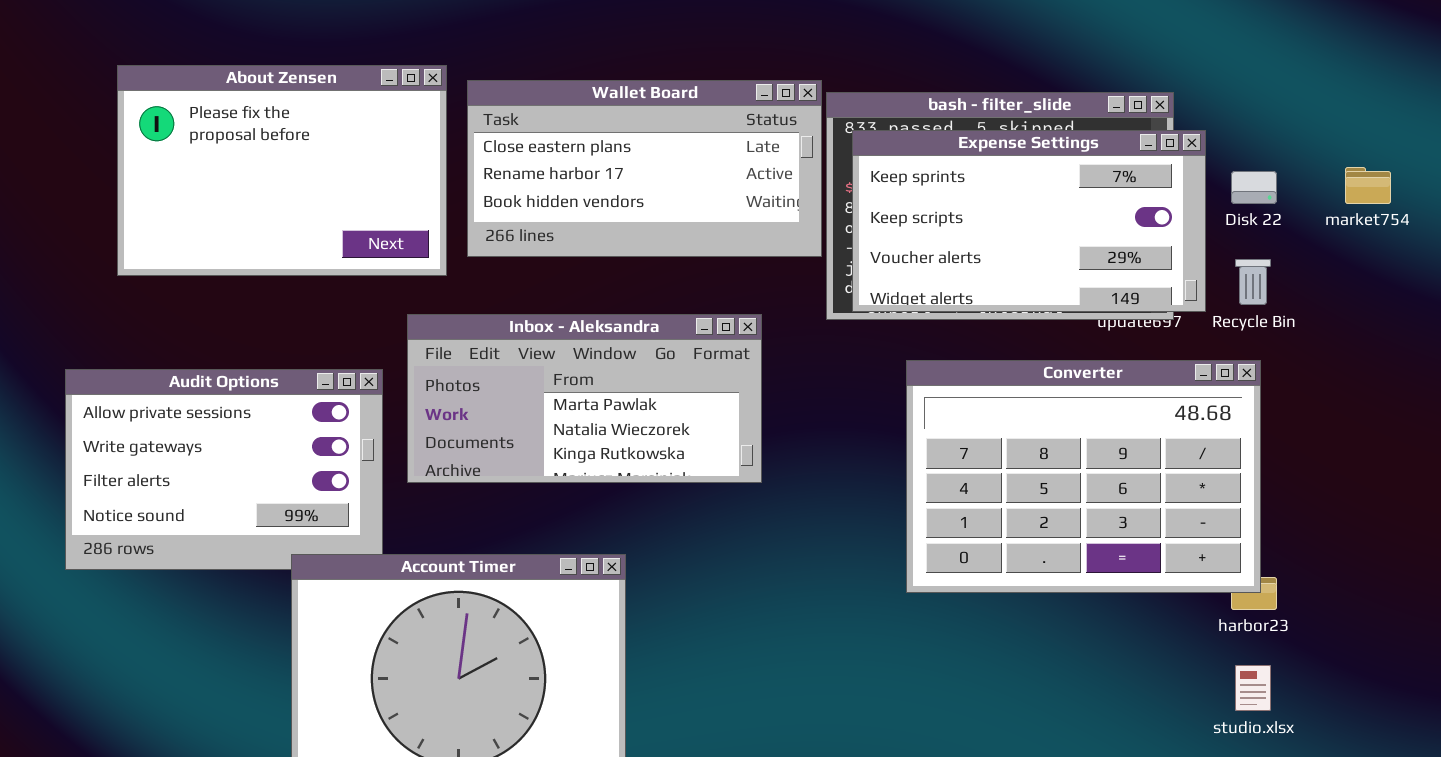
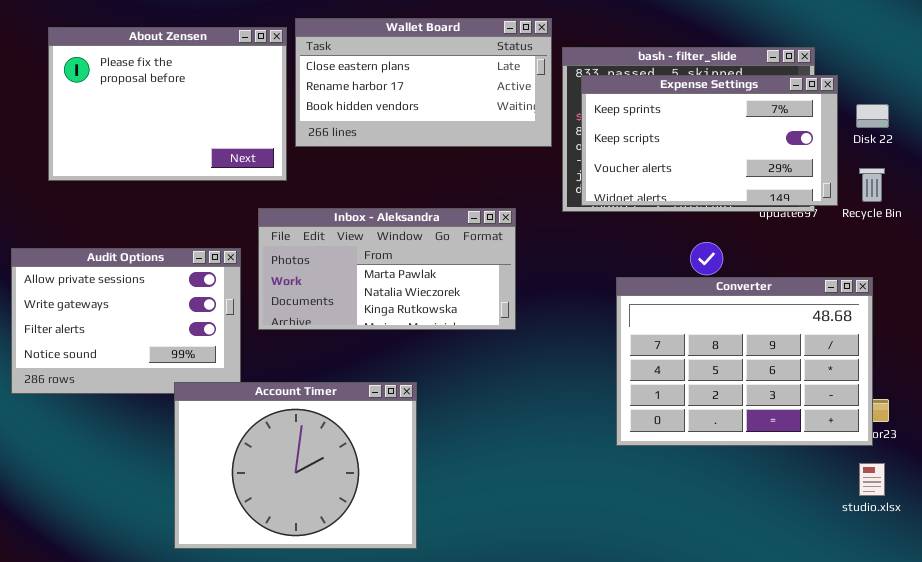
Wallet Board: [467,80,822,257] -> [295,18,552,147], moved
Converter: [906,360,1261,593] -> [616,277,873,446], moved

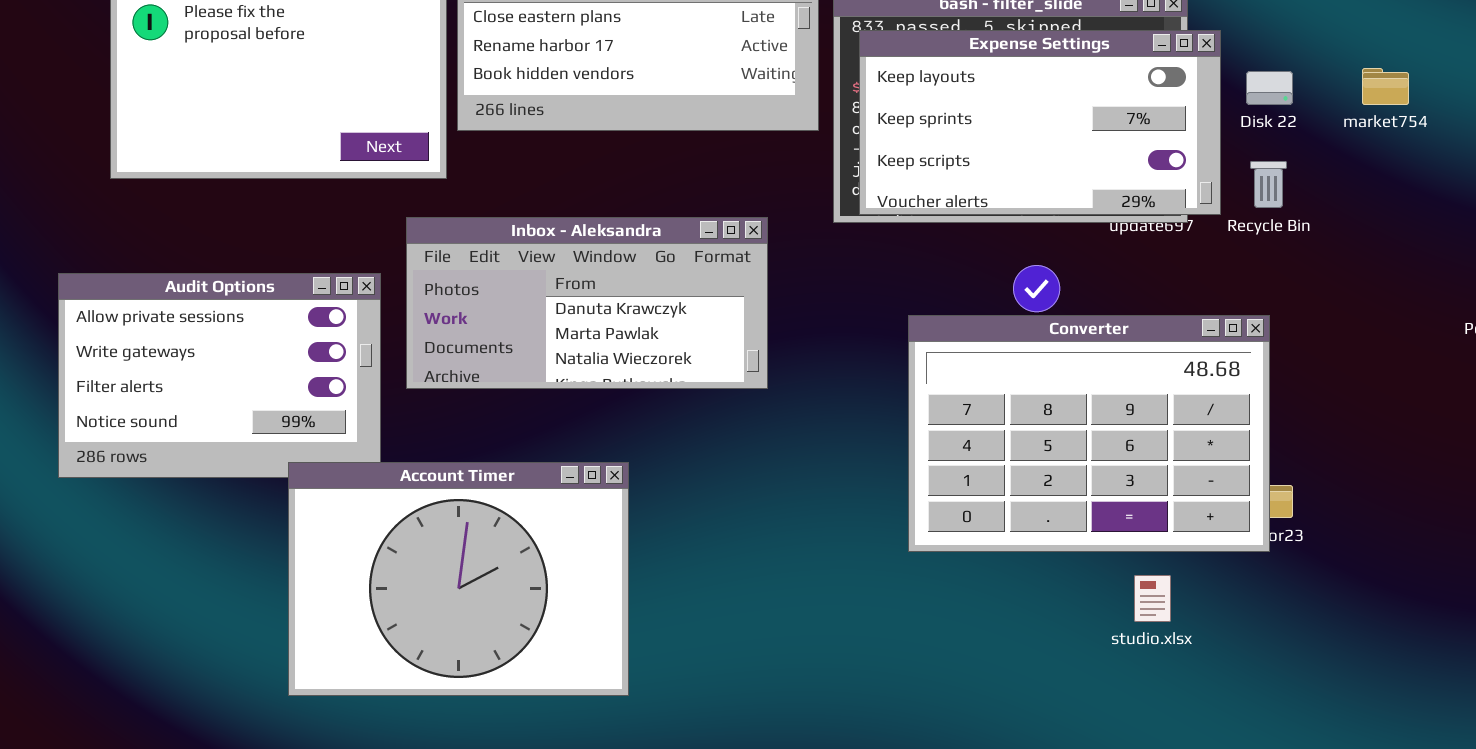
Expense Settings: [581,75,838,206] -> [859,30,1221,215], scrolled up 1 row
Inbox - Aleksandra: [258,208,516,330] -> [406,217,768,389], scrolled up 1 row
studio.xlsx: [859,463,885,496] -> [1134,575,1171,622], moved

